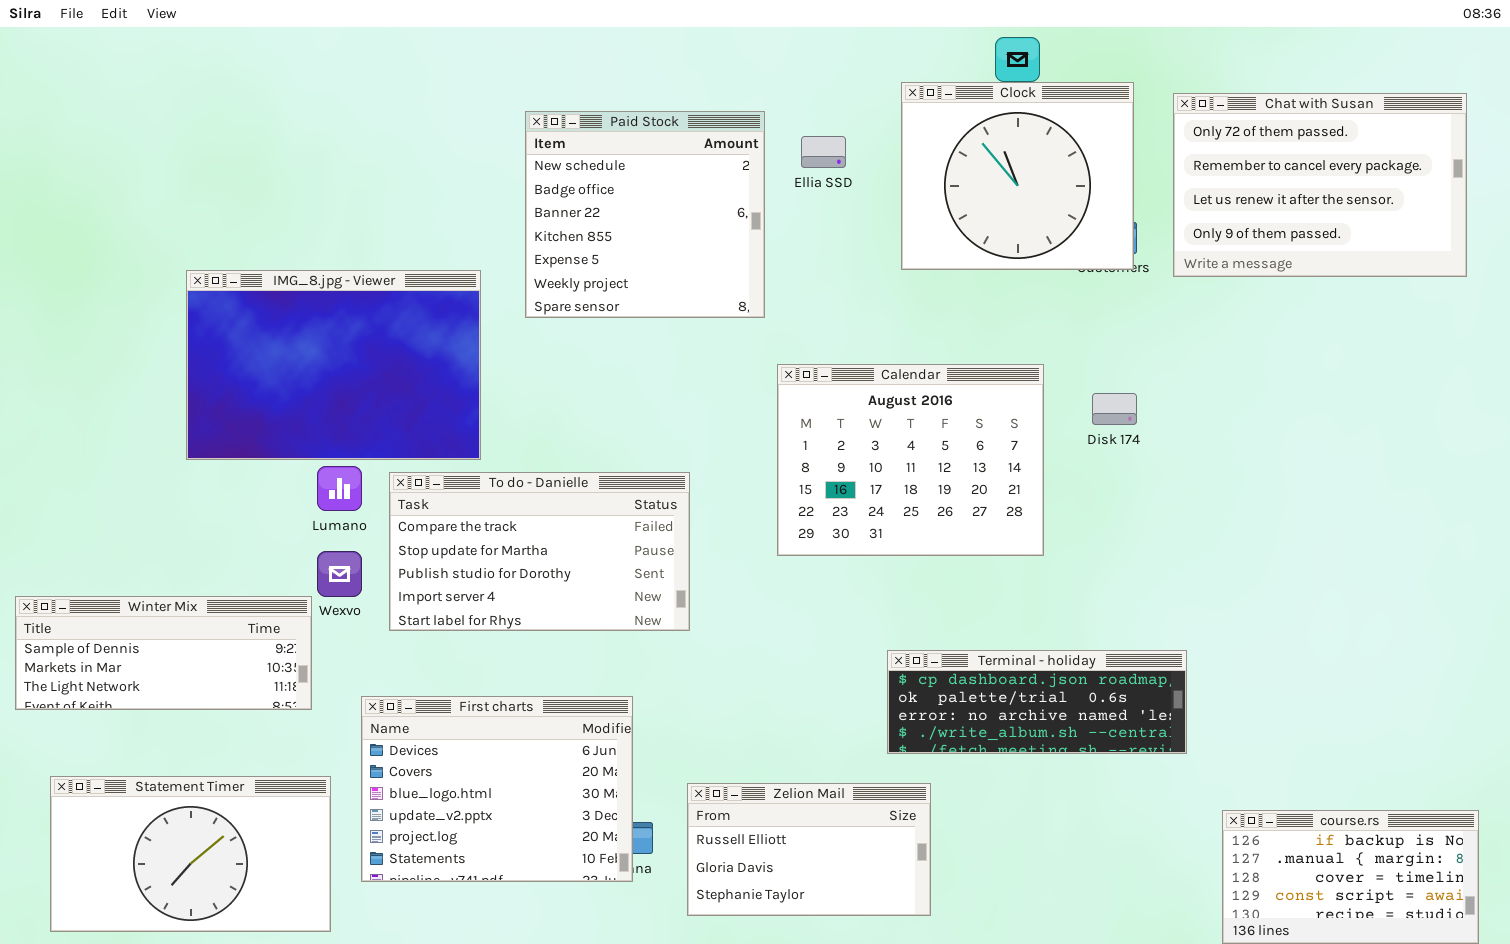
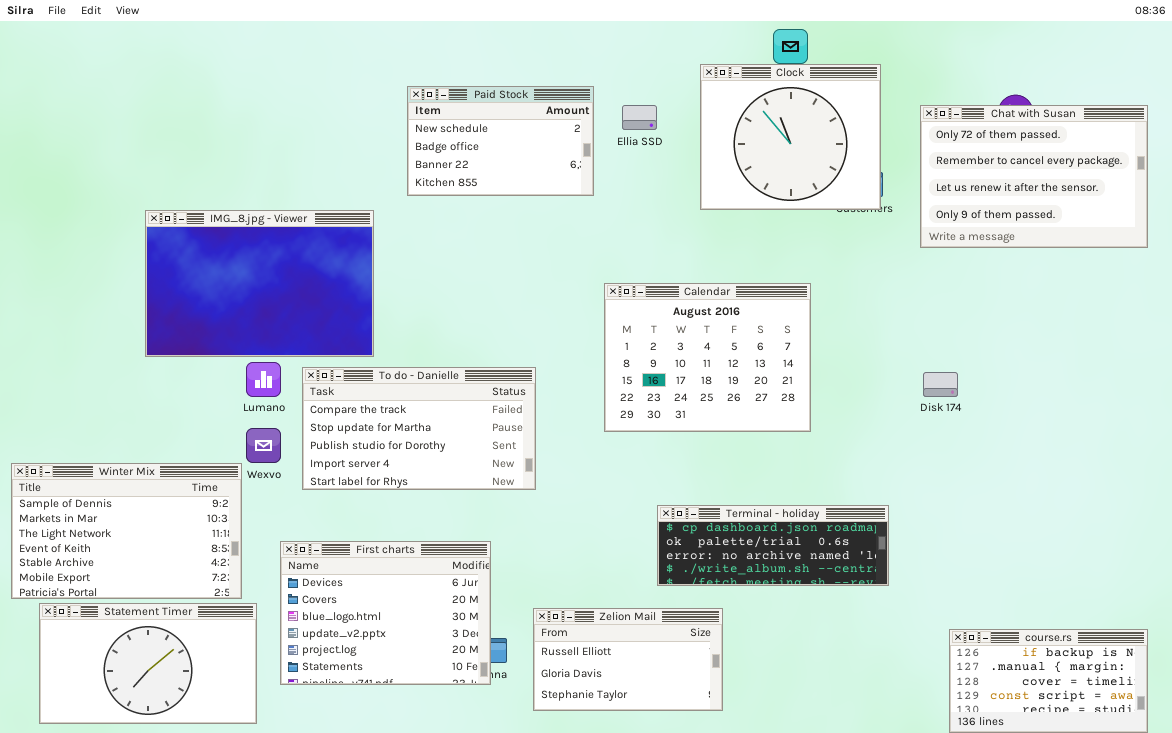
Chat with Susan: [1173,93,1467,277] -> [920,105,1148,248], moved
Paid Stock: [525,111,765,318] -> [407,86,594,196], resized
Disk 174: [1092,393,1137,425] -> [923,372,958,397], moved
Winter Mix: [15,596,312,710] -> [11,463,242,599], resized
Terminal - holiday: [887,650,1187,754] -> [657,505,889,586], moved

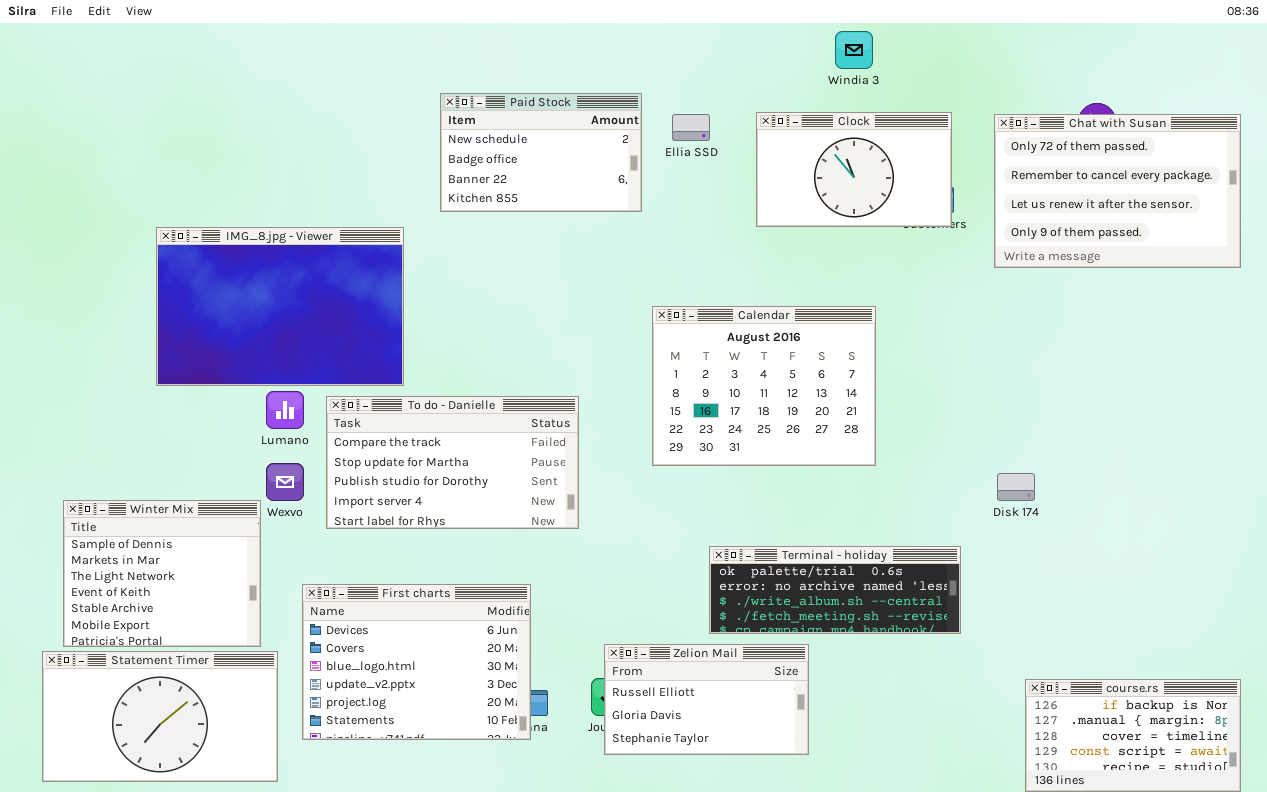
Clock: [700,64,881,210] -> [756,112,952,227], resized
Disk 174: [923,372,958,397] -> [997,473,1035,501], moved
Winter Mix: [11,463,242,599] -> [63,500,261,647], resized
Terminal - holiday: [657,505,889,586] -> [709,546,961,634], scrolled down 1 row
Zelion Mail: [533,608,723,711] -> [604,644,809,755], moved

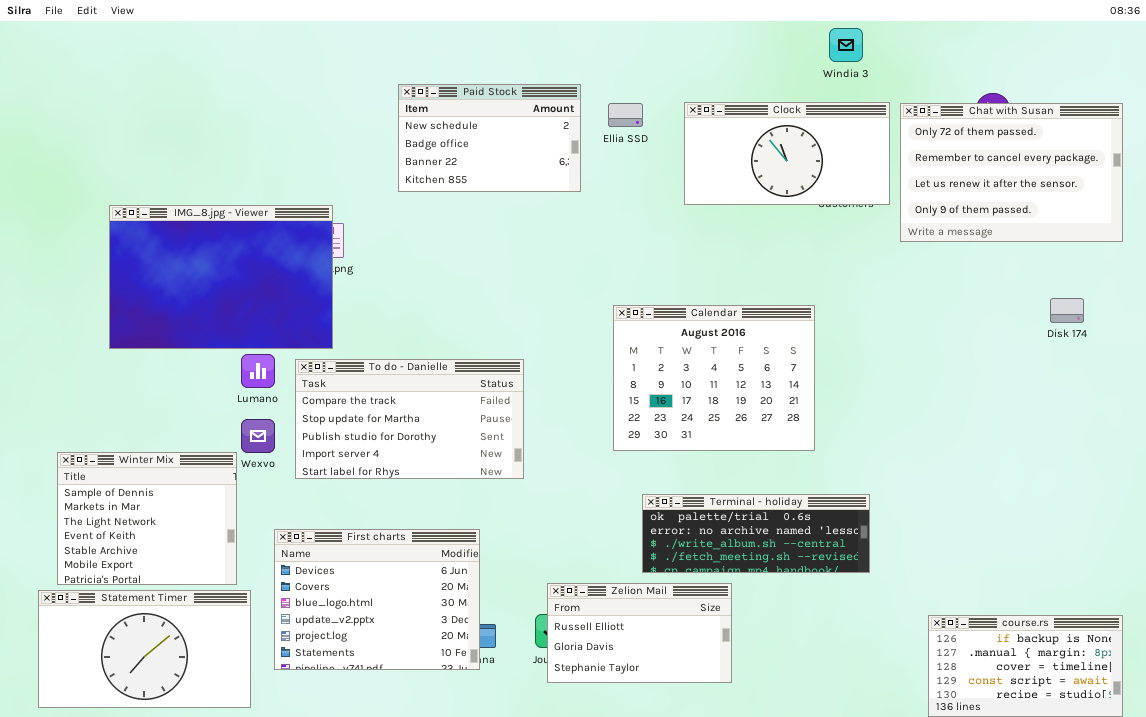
Windia 3: [835,31,873,69] -> [829,28,863,62], moved
Clock: [756,112,952,227] -> [684,102,890,205], resized
IMG_8.jpg - Viewer: [156,227,404,386] -> [109,205,333,349], moved
Calendar: [652,306,876,466] -> [613,305,815,451], moved
Disk 174: [997,473,1035,501] -> [1050,298,1084,323], moved

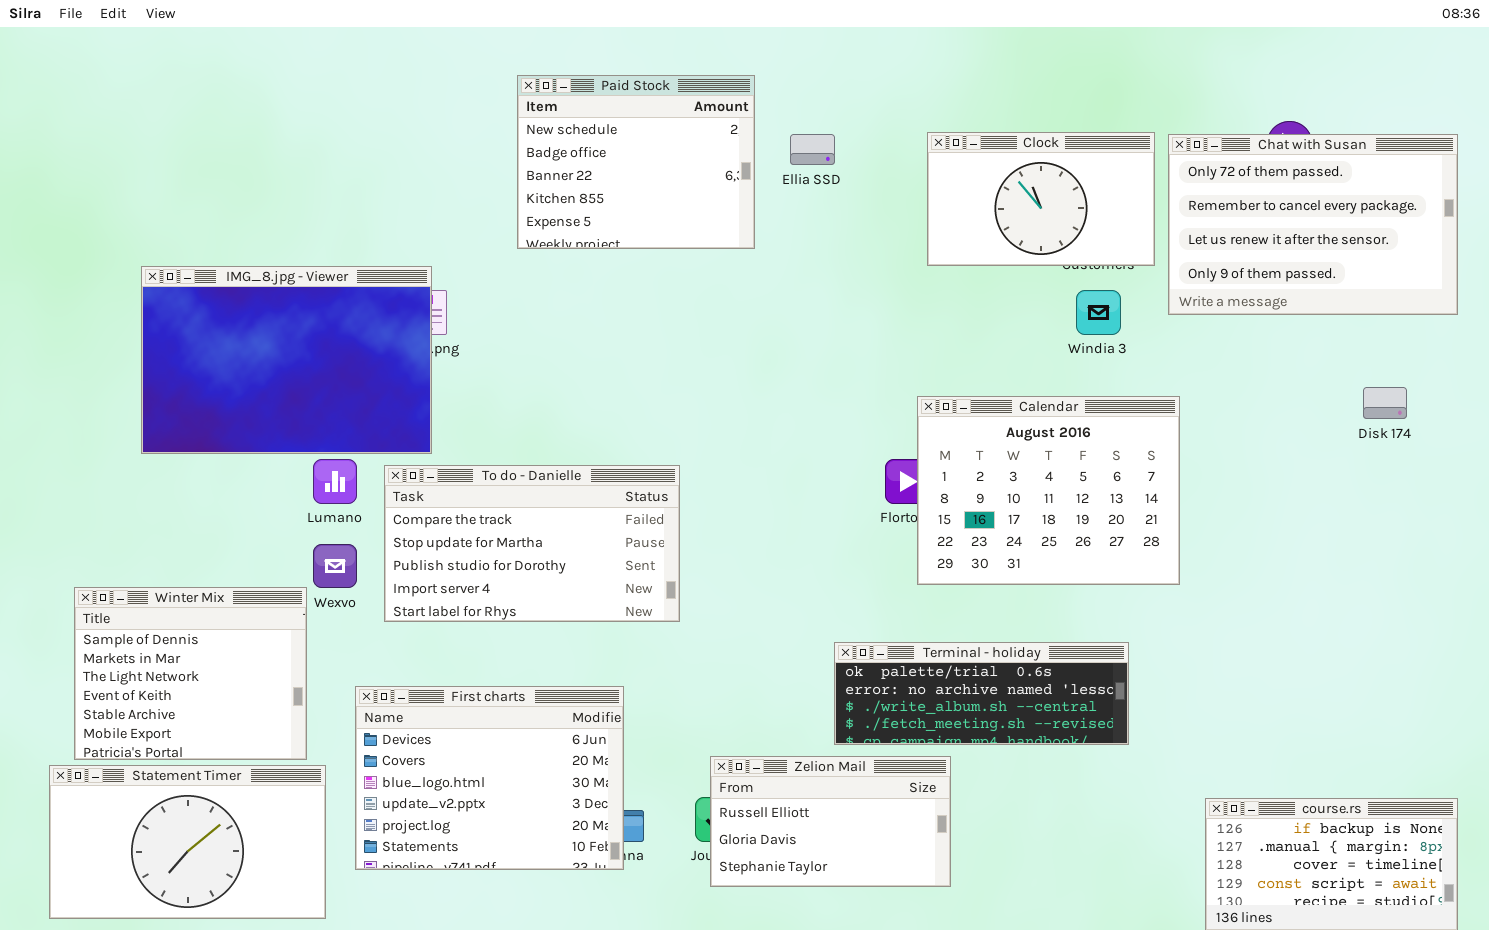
Windia 3: [829,28,863,62] -> [1076,290,1121,335], moved
Paid Stock: [398,84,581,192] -> [517,75,755,249], resized
Clock: [684,102,890,205] -> [927,132,1155,266], resized
Calendar: [613,305,815,451] -> [917,396,1180,585], moved

